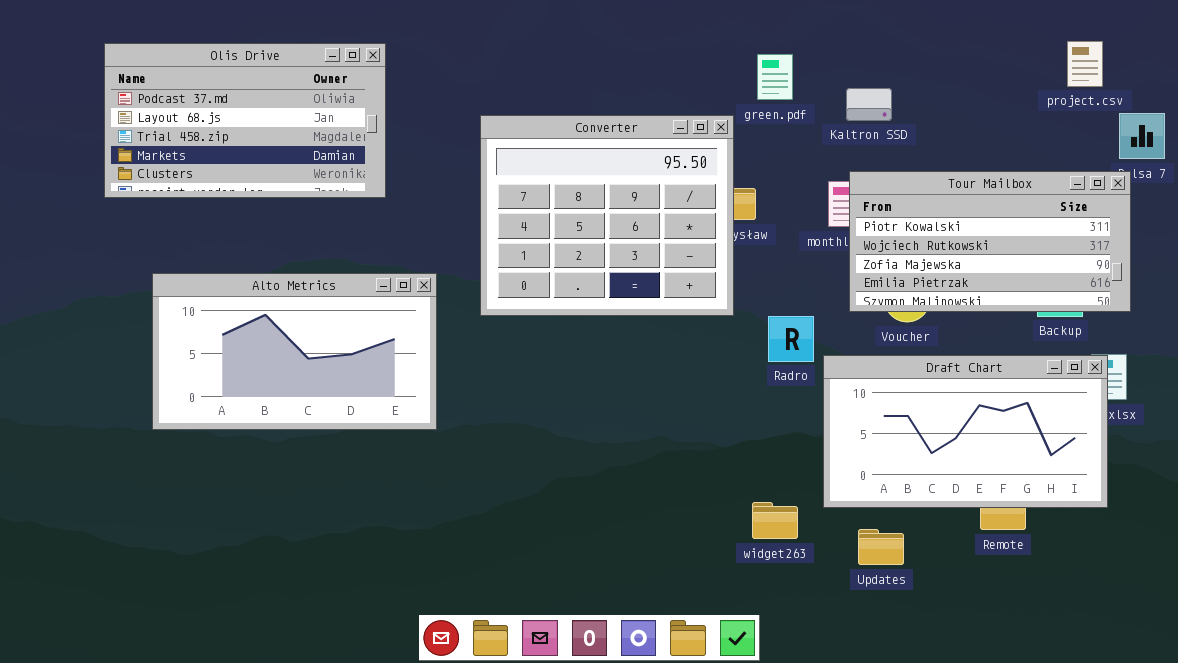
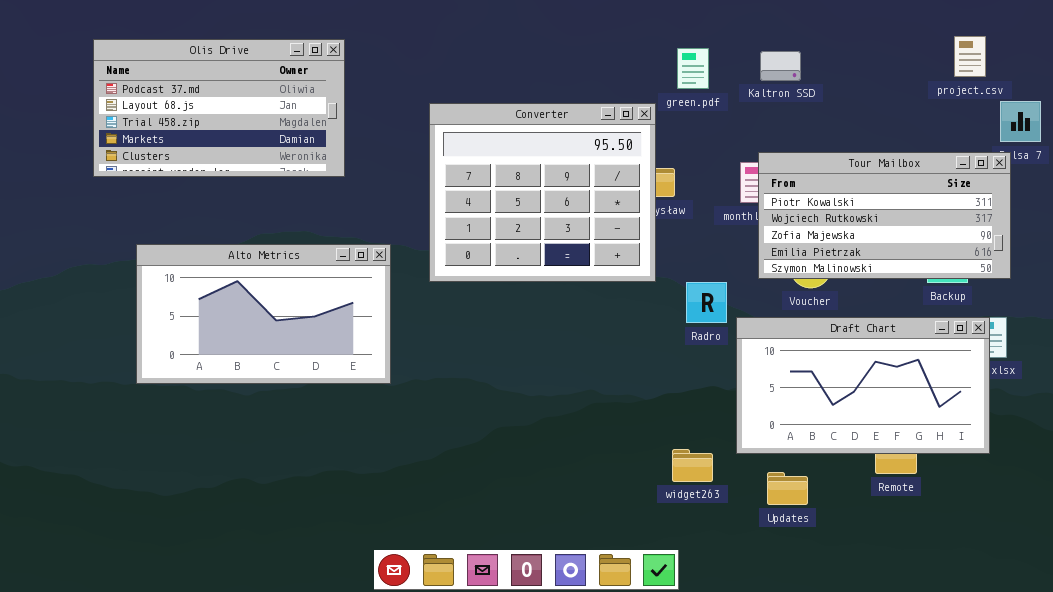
Kaltron SSD: [846,88,892,121] -> [760,51,801,81], moved

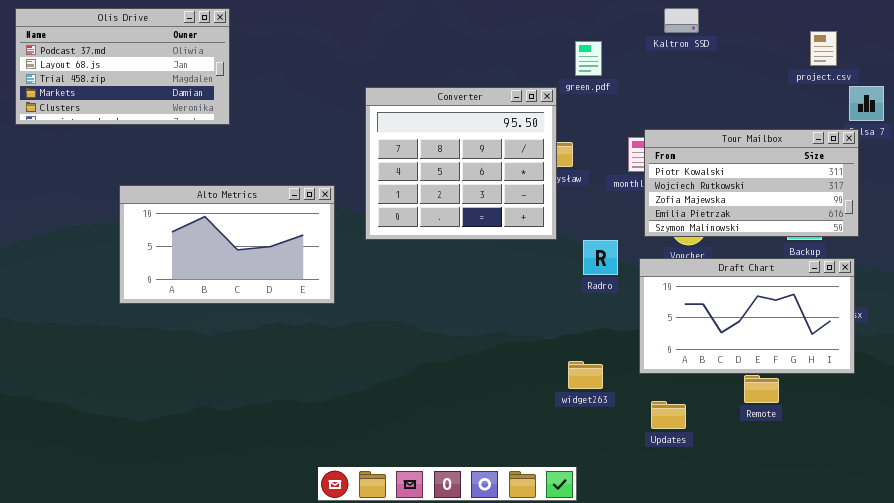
Olis Drive: [93,39,345,177] -> [15,8,230,125], moved
Kaltron SSD: [760,51,801,81] -> [664,8,699,33], moved
Alto Metrics: [136,244,391,384] -> [119,185,335,304], moved
Draft Chart: [736,317,990,454] -> [639,258,855,374], moved
widget263: [672,449,713,482] -> [568,361,603,389], moved

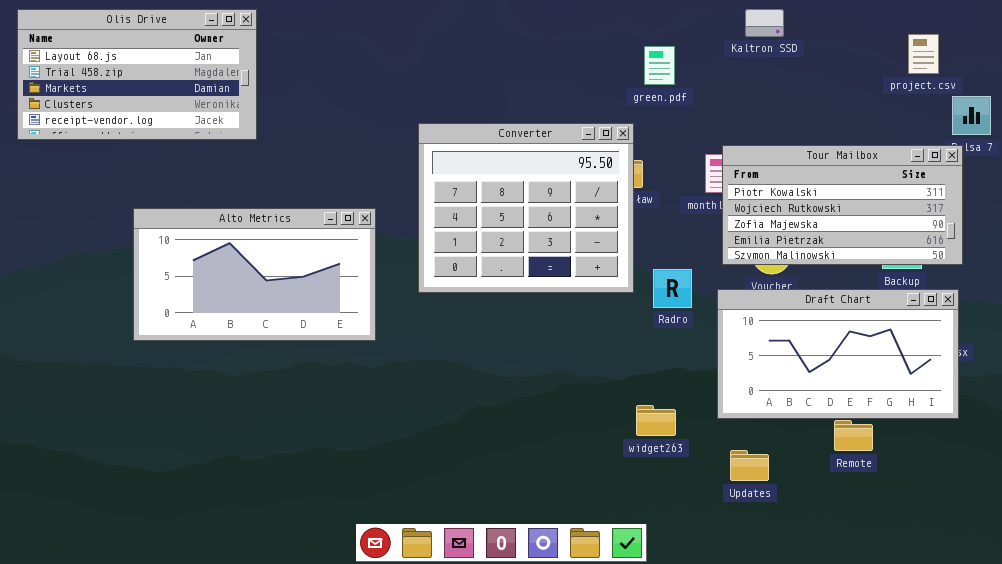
Olis Drive: [15,8,230,125] -> [17,9,257,140], scrolled down 1 row
Converter: [365,87,557,240] -> [418,123,634,293], moved

